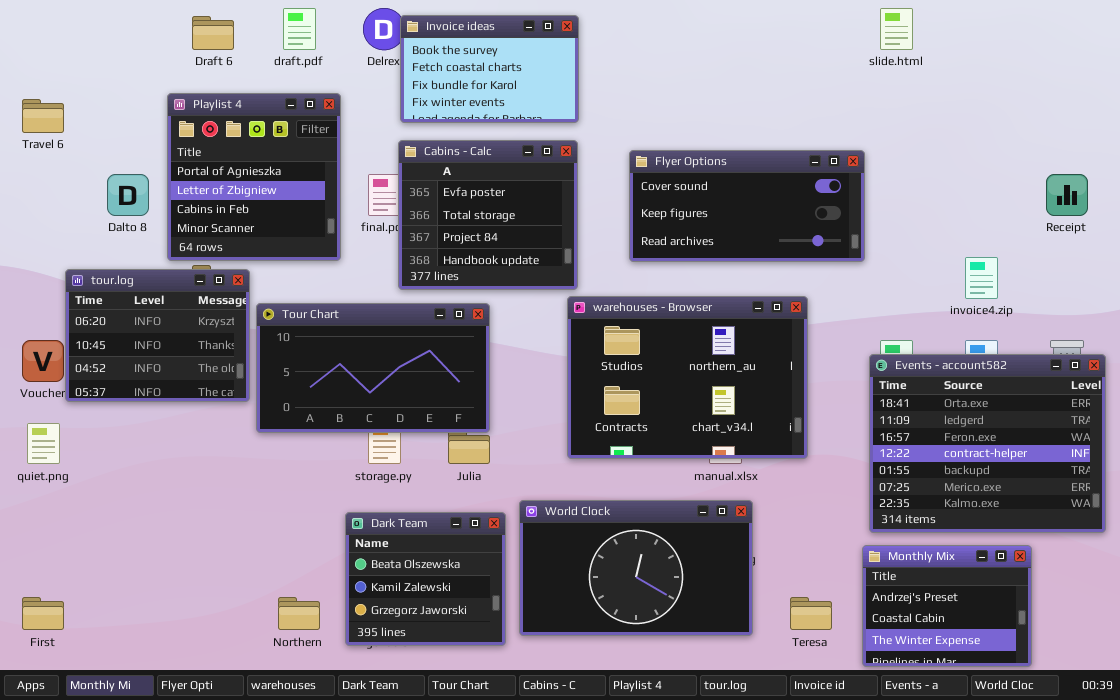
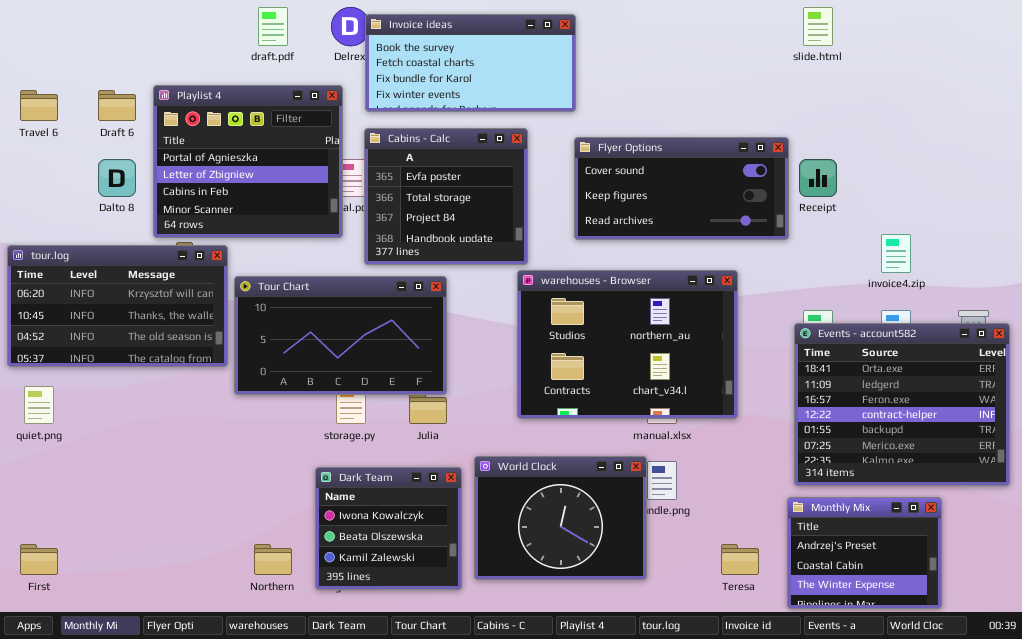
Invoice ideas: [400,15,579,123] -> [365,14,576,112], resized
Draft 6: [192,16,234,50] -> [98,90,136,121], moved
Playlist 4: [167,93,341,261] -> [153,85,343,238], resized
Receipt: [1046,174,1088,216] -> [799,159,837,197], moved
tour.log: [65,269,250,402] -> [7,245,228,367], resized
World Clock: [519,500,753,636] -> [474,456,647,580], resized
Dark Team: [345,512,506,646] -> [315,467,462,590], scrolled up 1 row

